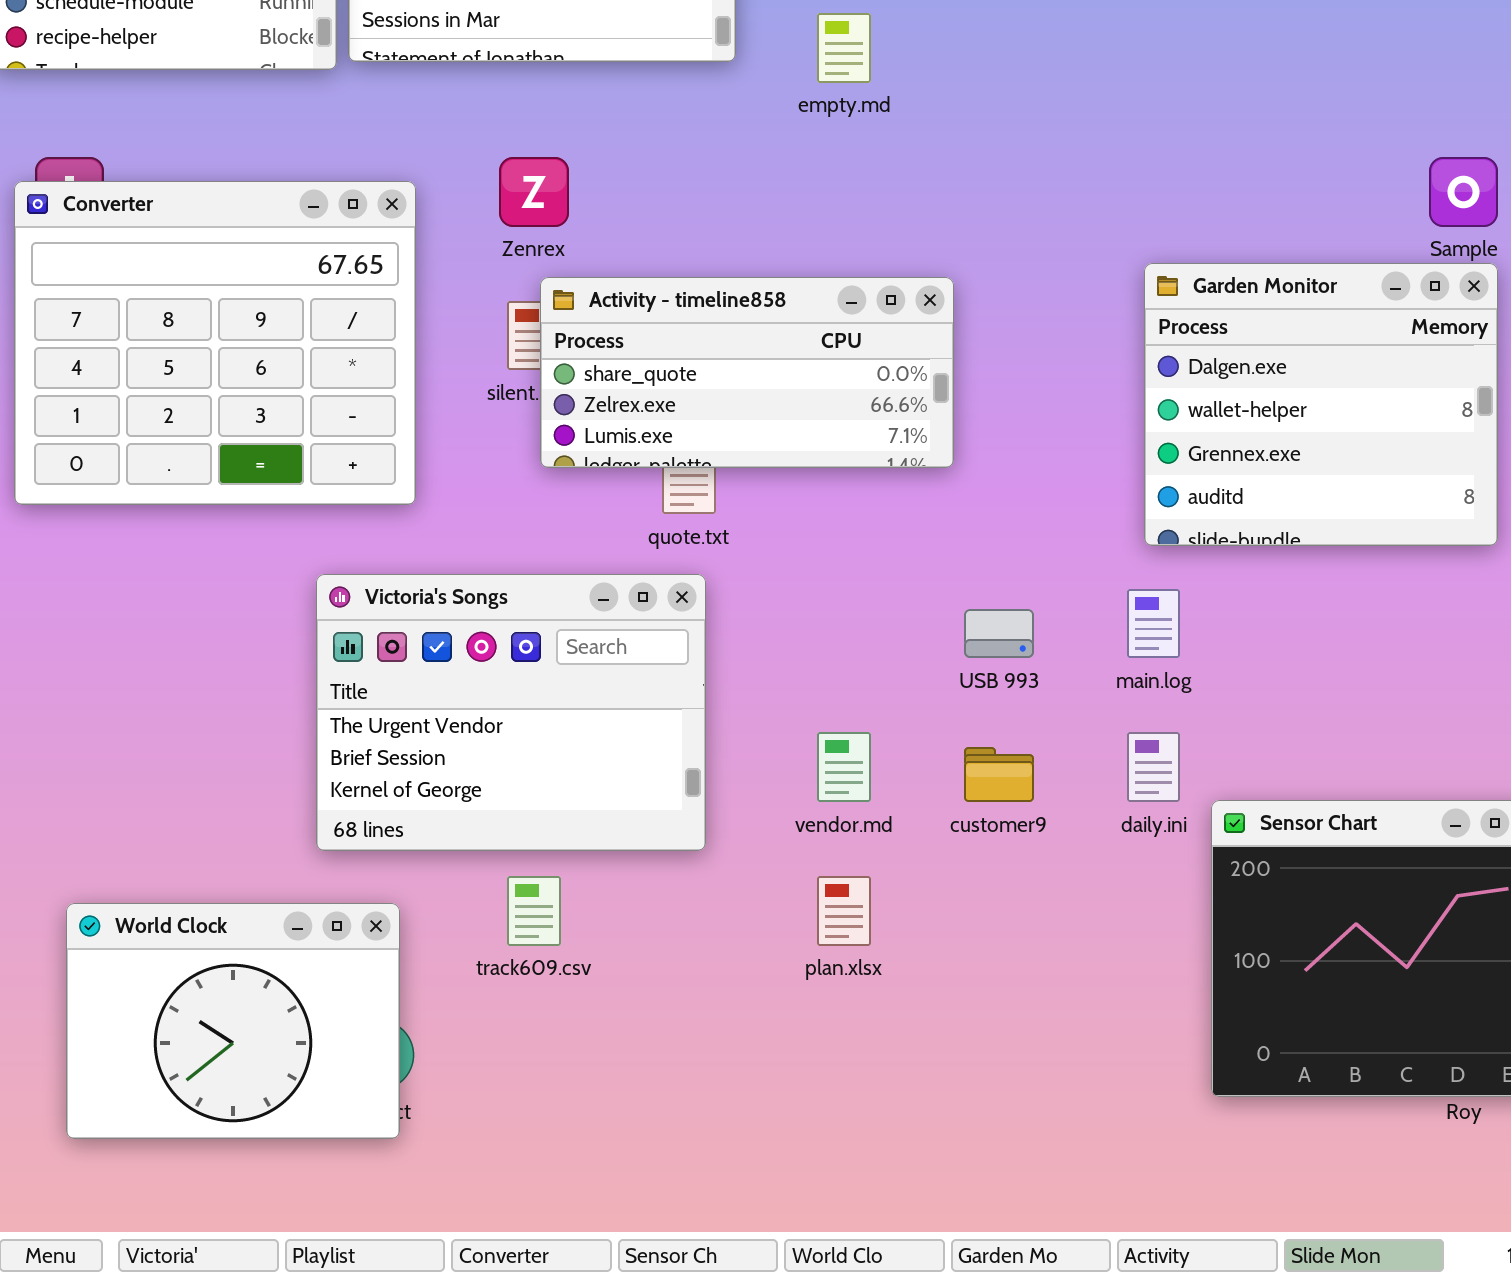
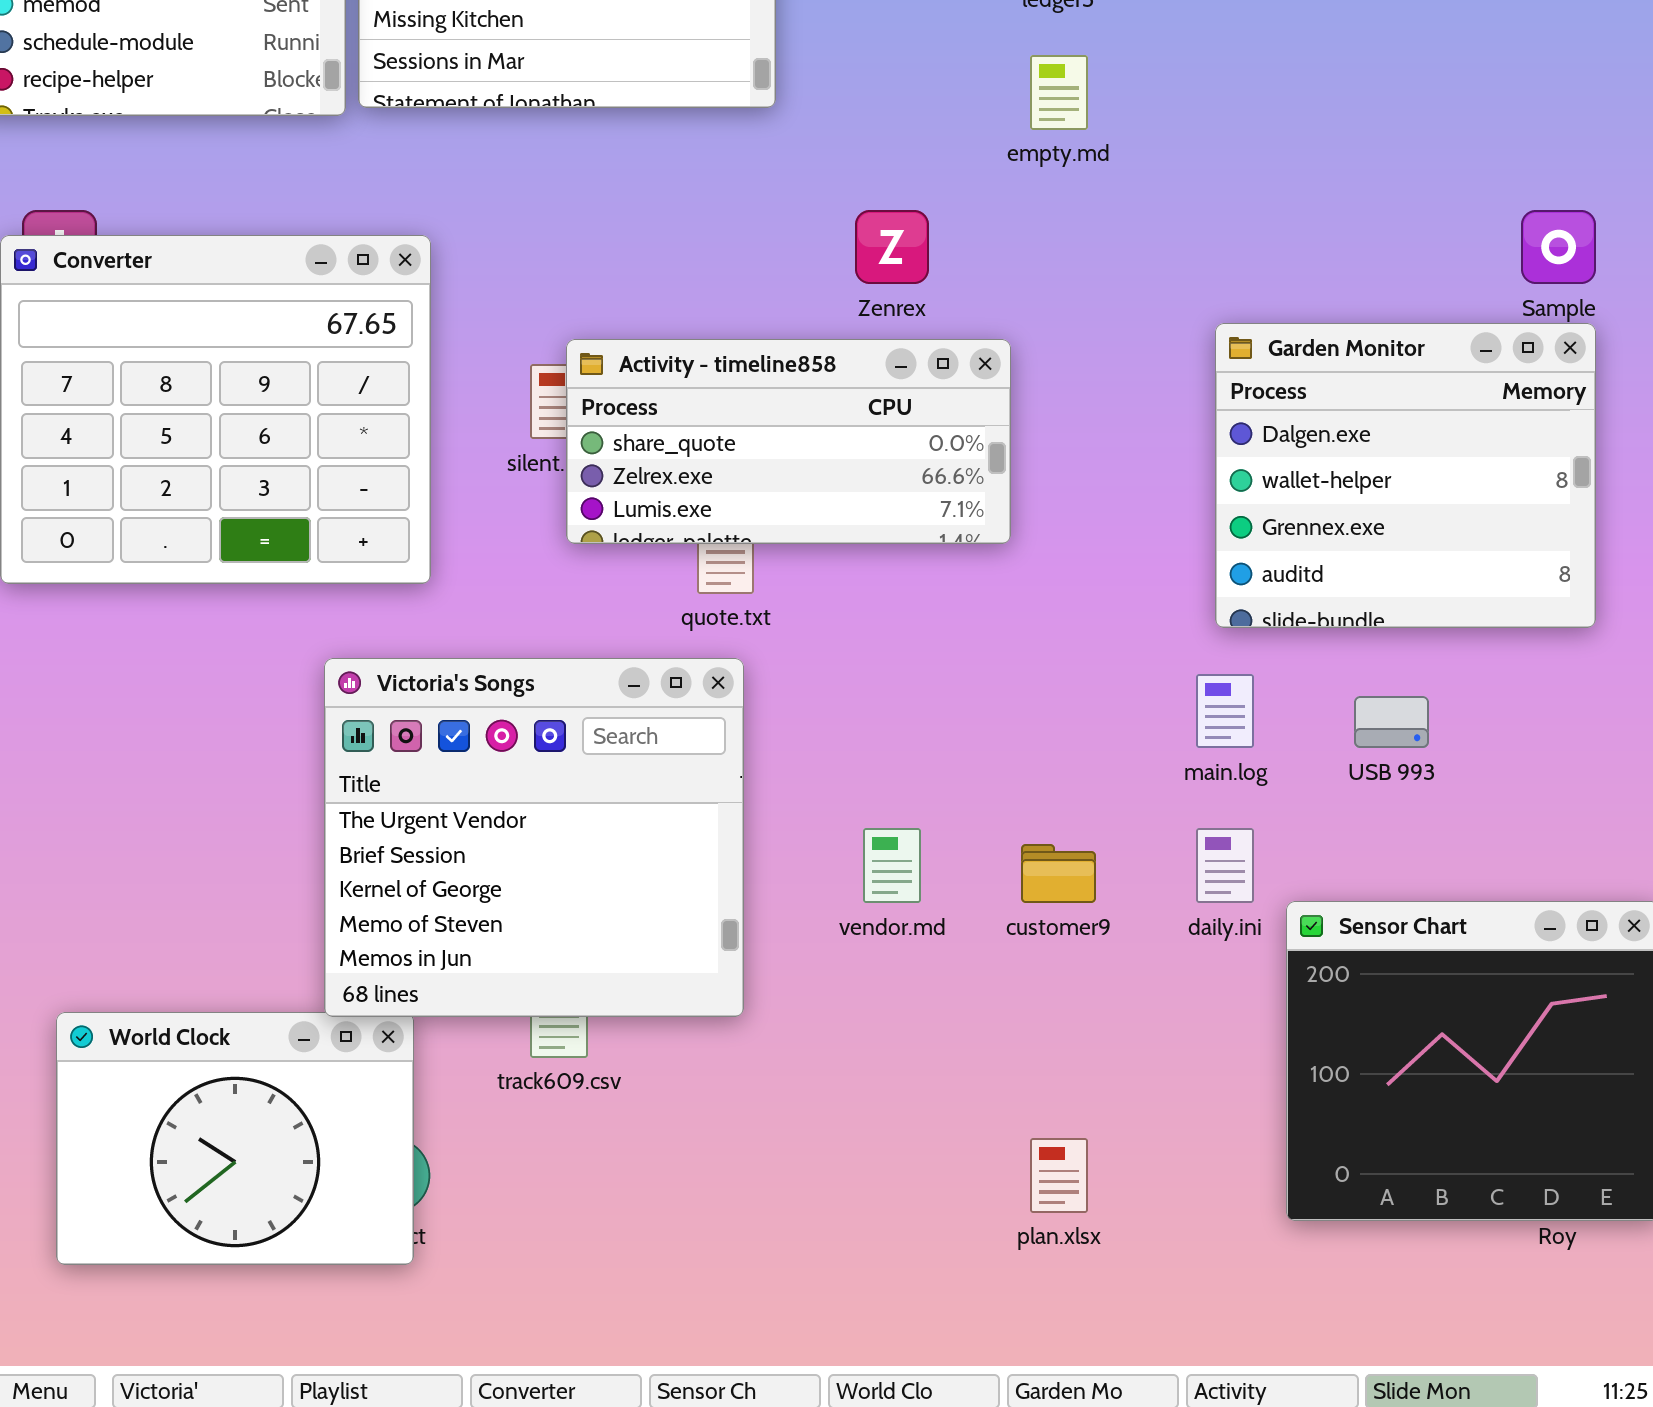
empty.md: [817,13,871,83] -> [1030,55,1088,130], moved
Zenrex: [499,157,569,227] -> [855,210,929,284], moved
Victoria's Songs: [316,574,706,851] -> [324,658,744,1017], resized
USB 993: [964,609,1034,658] -> [1354,696,1429,748], moved
plan.xlsx: [817,876,871,946] -> [1030,1138,1088,1213], moved

